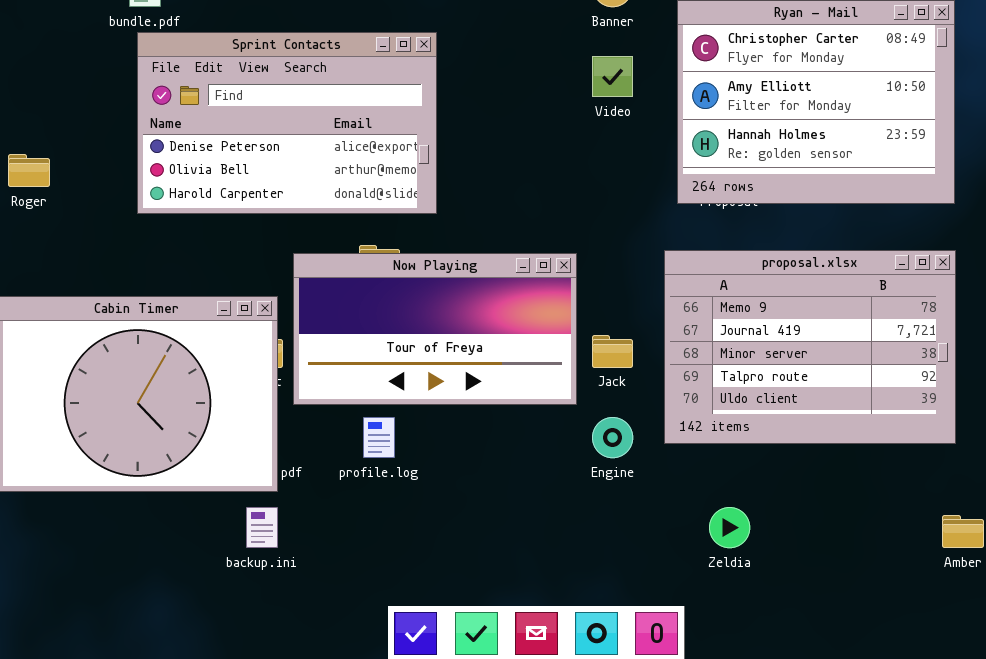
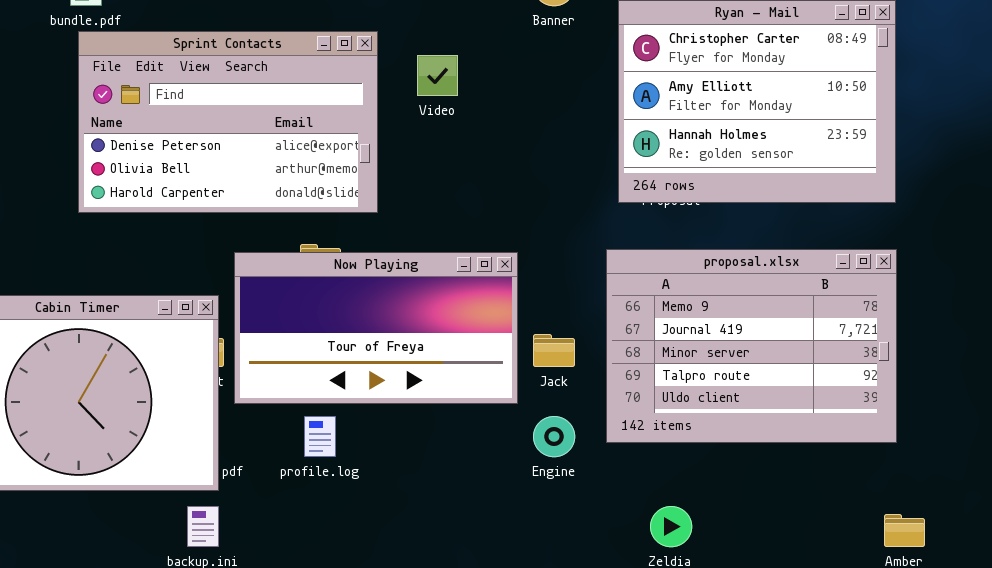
Video: [592,56,633,97] -> [417,55,458,96], moved

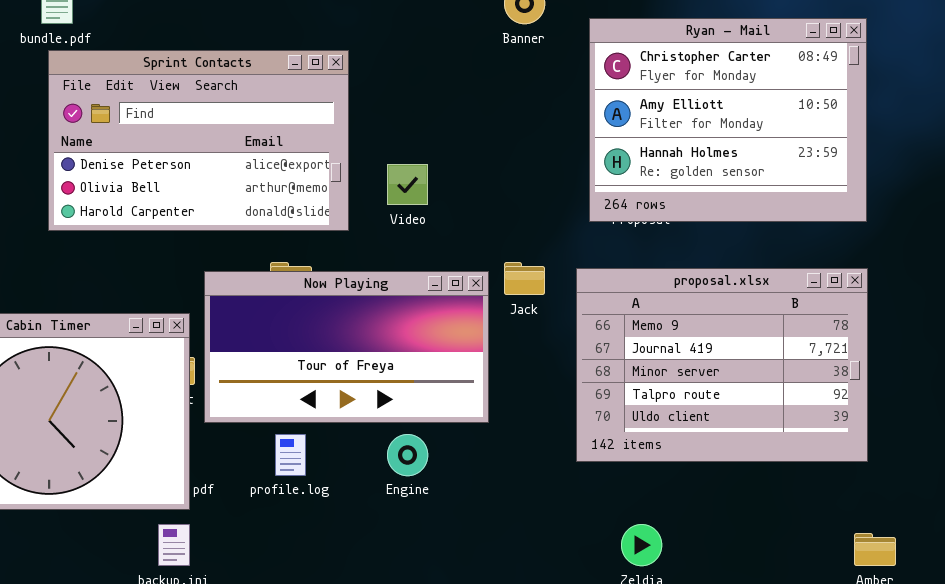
Video: [417,55,458,96] -> [387,164,428,205], moved
Jack: [533,334,575,367] -> [504,262,545,295], moved
Engine: [533,416,575,457] -> [387,434,428,476], moved

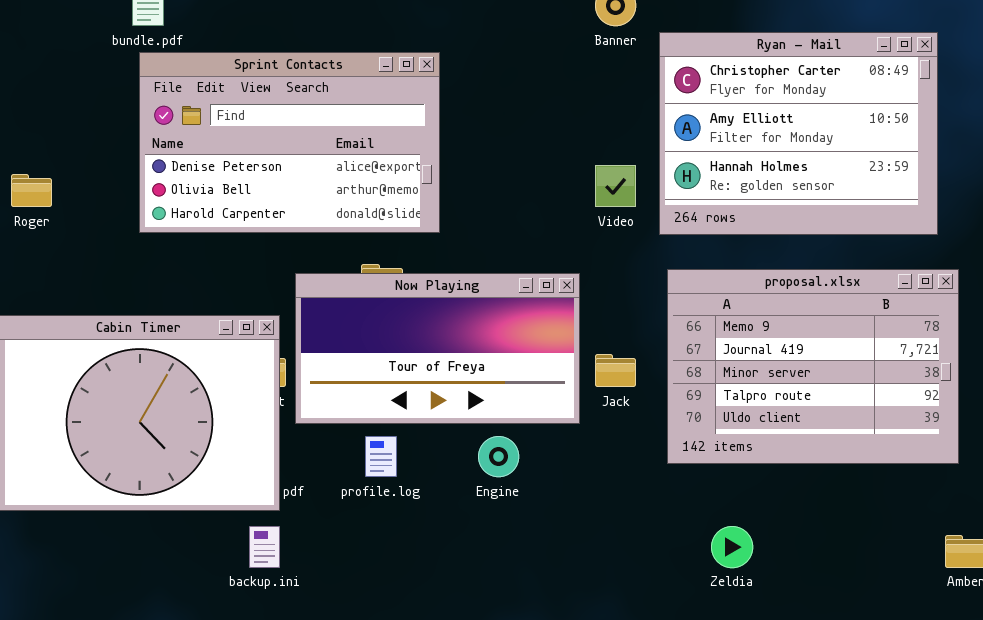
Ryan - Mail: [589,18,867,222] -> [659,32,938,235], moved
Video: [387,164,428,205] -> [595,165,636,207], moved
Jack: [504,262,545,295] -> [595,354,636,387], moved

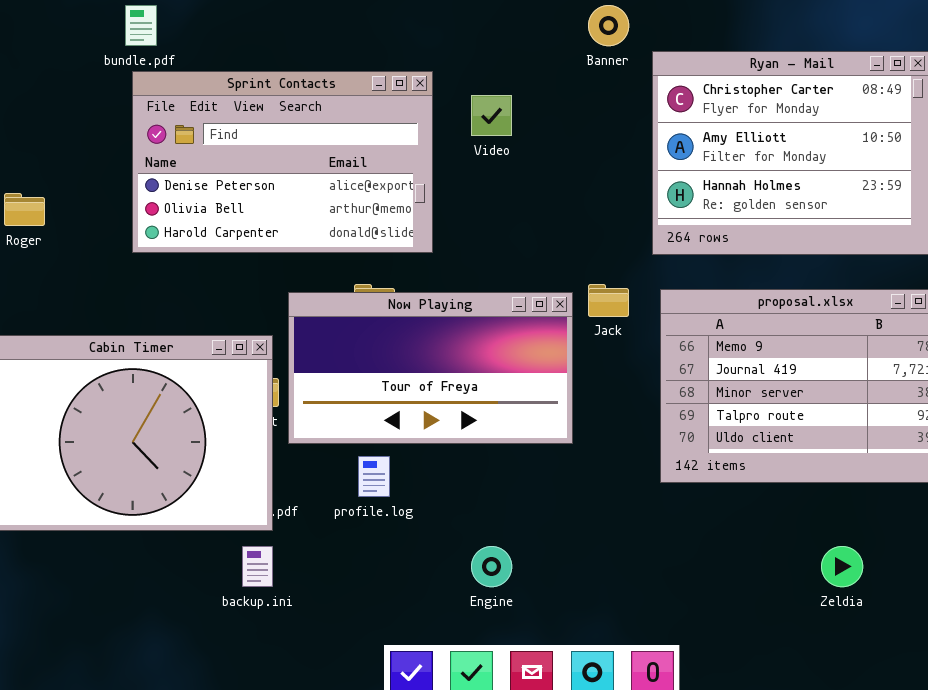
Video: [595,165,636,207] -> [471,95,512,136], moved
Jack: [595,354,636,387] -> [588,284,629,317], moved
Engine: [478,436,519,477] -> [471,546,512,587], moved
Zeldia: [711,526,753,568] -> [821,546,863,587], moved

